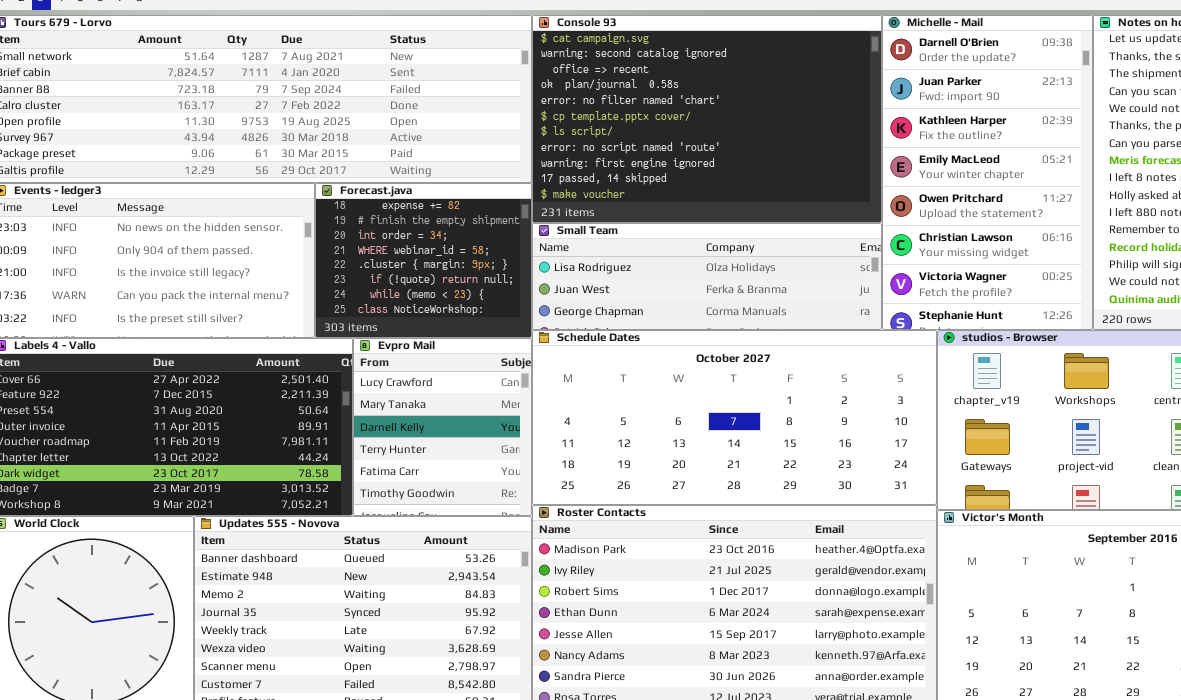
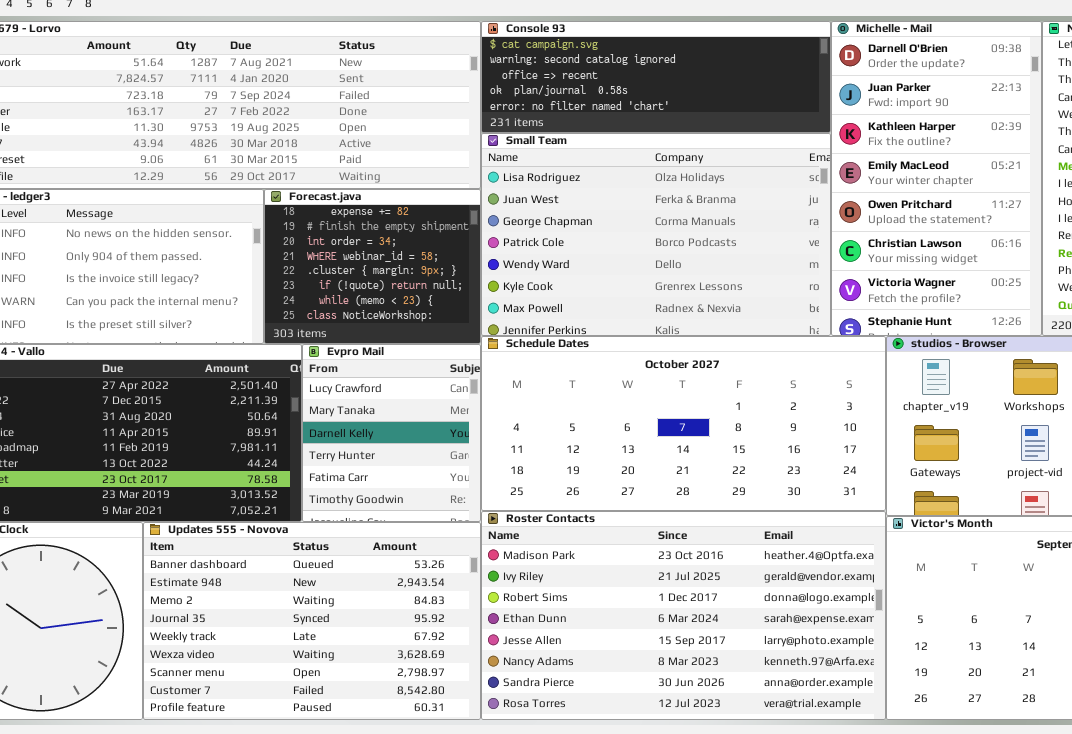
Console 93: [532,15,882,223] -> [481,21,831,133], resized
Small Team: [532,223,882,330] -> [481,133,831,336], resized

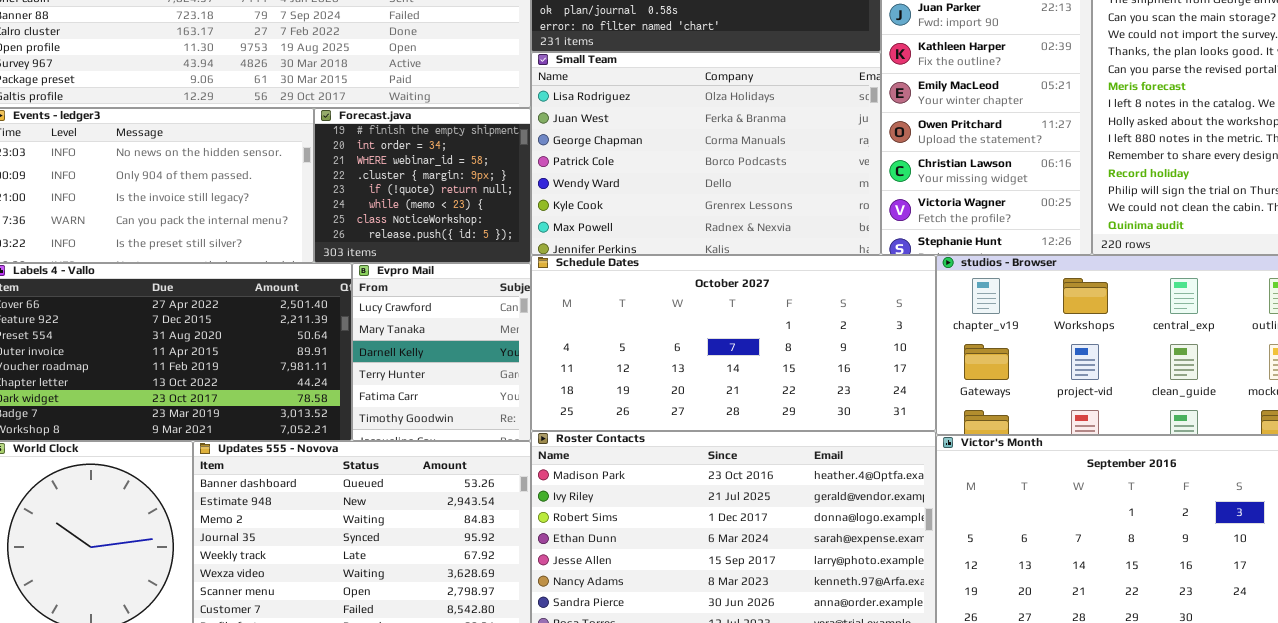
Forecast.java: [264,189,481,344] -> [314,108,531,263], scrolled down 1 row

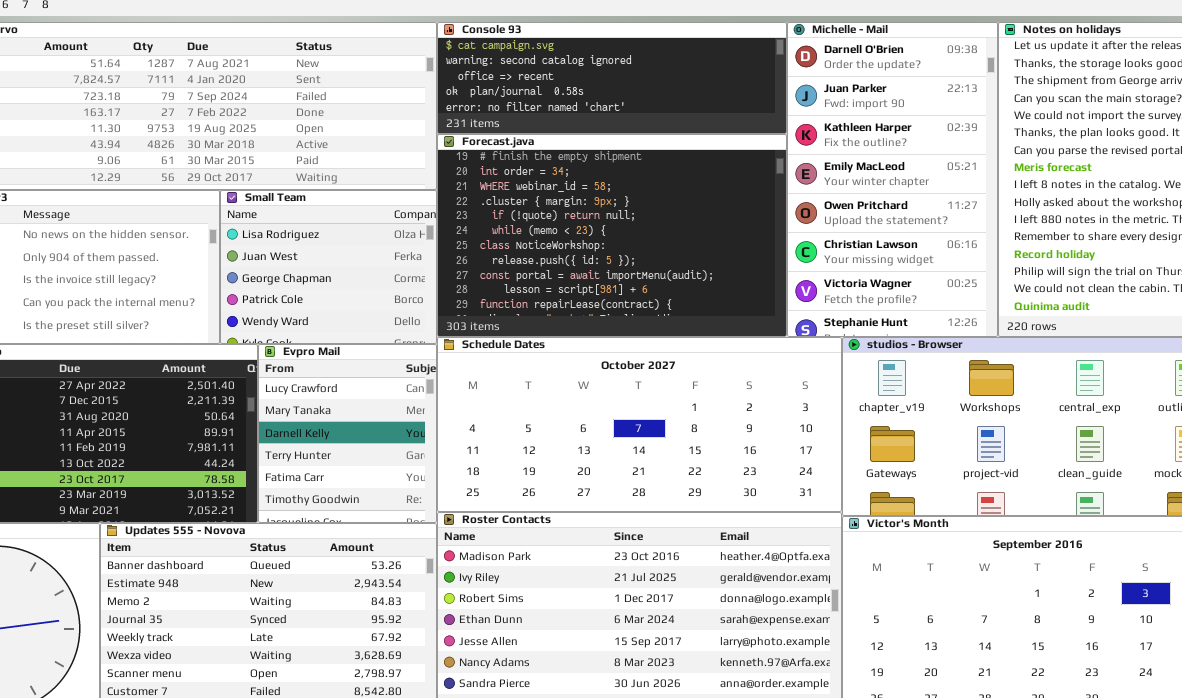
Small Team: [531,52,881,255] -> [220,190,437,344], moved, resized
Forecast.java: [314,108,531,263] -> [437,134,787,337], moved, resized

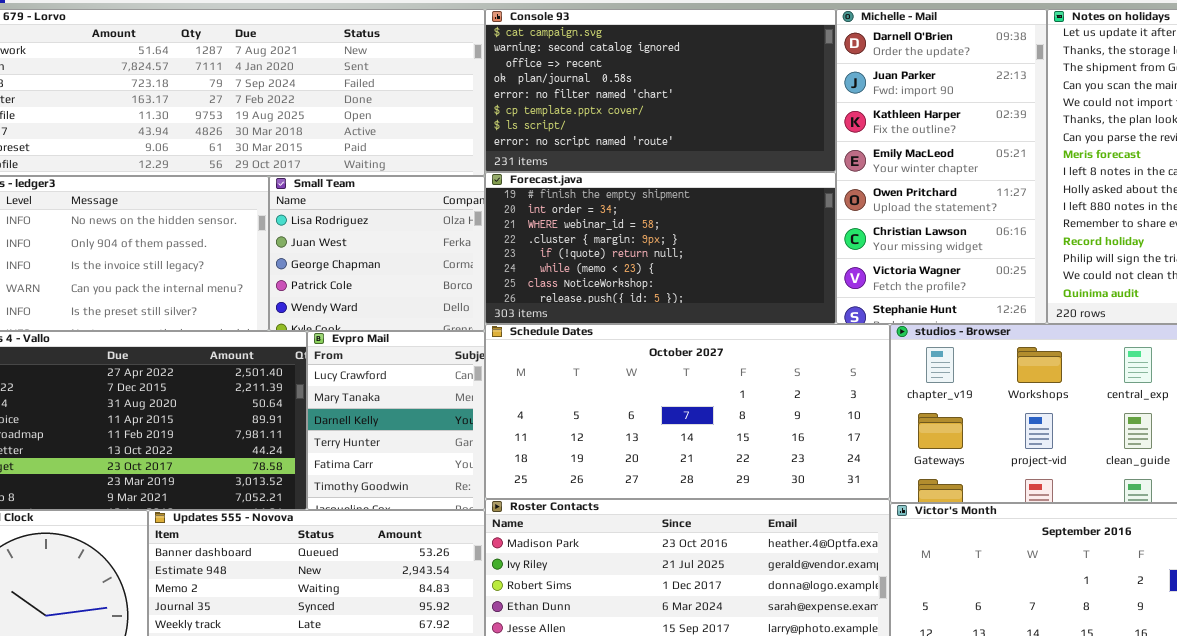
Console 93: [437,22,787,134] -> [485,9,836,172], resized
Forecast.java: [437,134,787,337] -> [485,172,836,324], resized

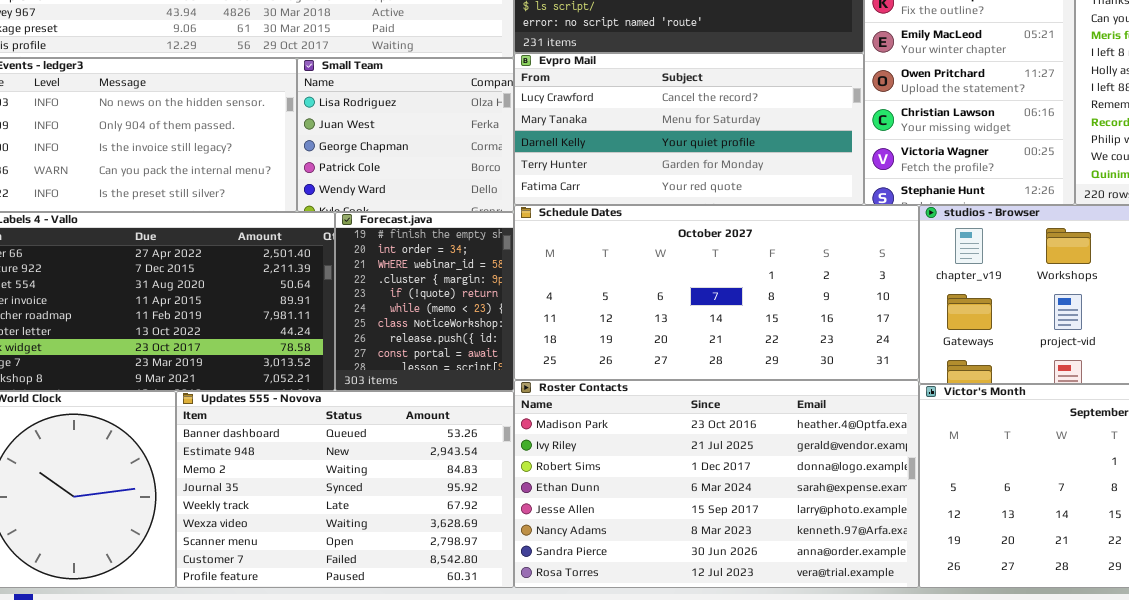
Forecast.java: [485,172,836,324] -> [335,212,514,391], moved, resized
Evpro Mail: [307,331,485,510] -> [514,53,864,205], moved, resized

